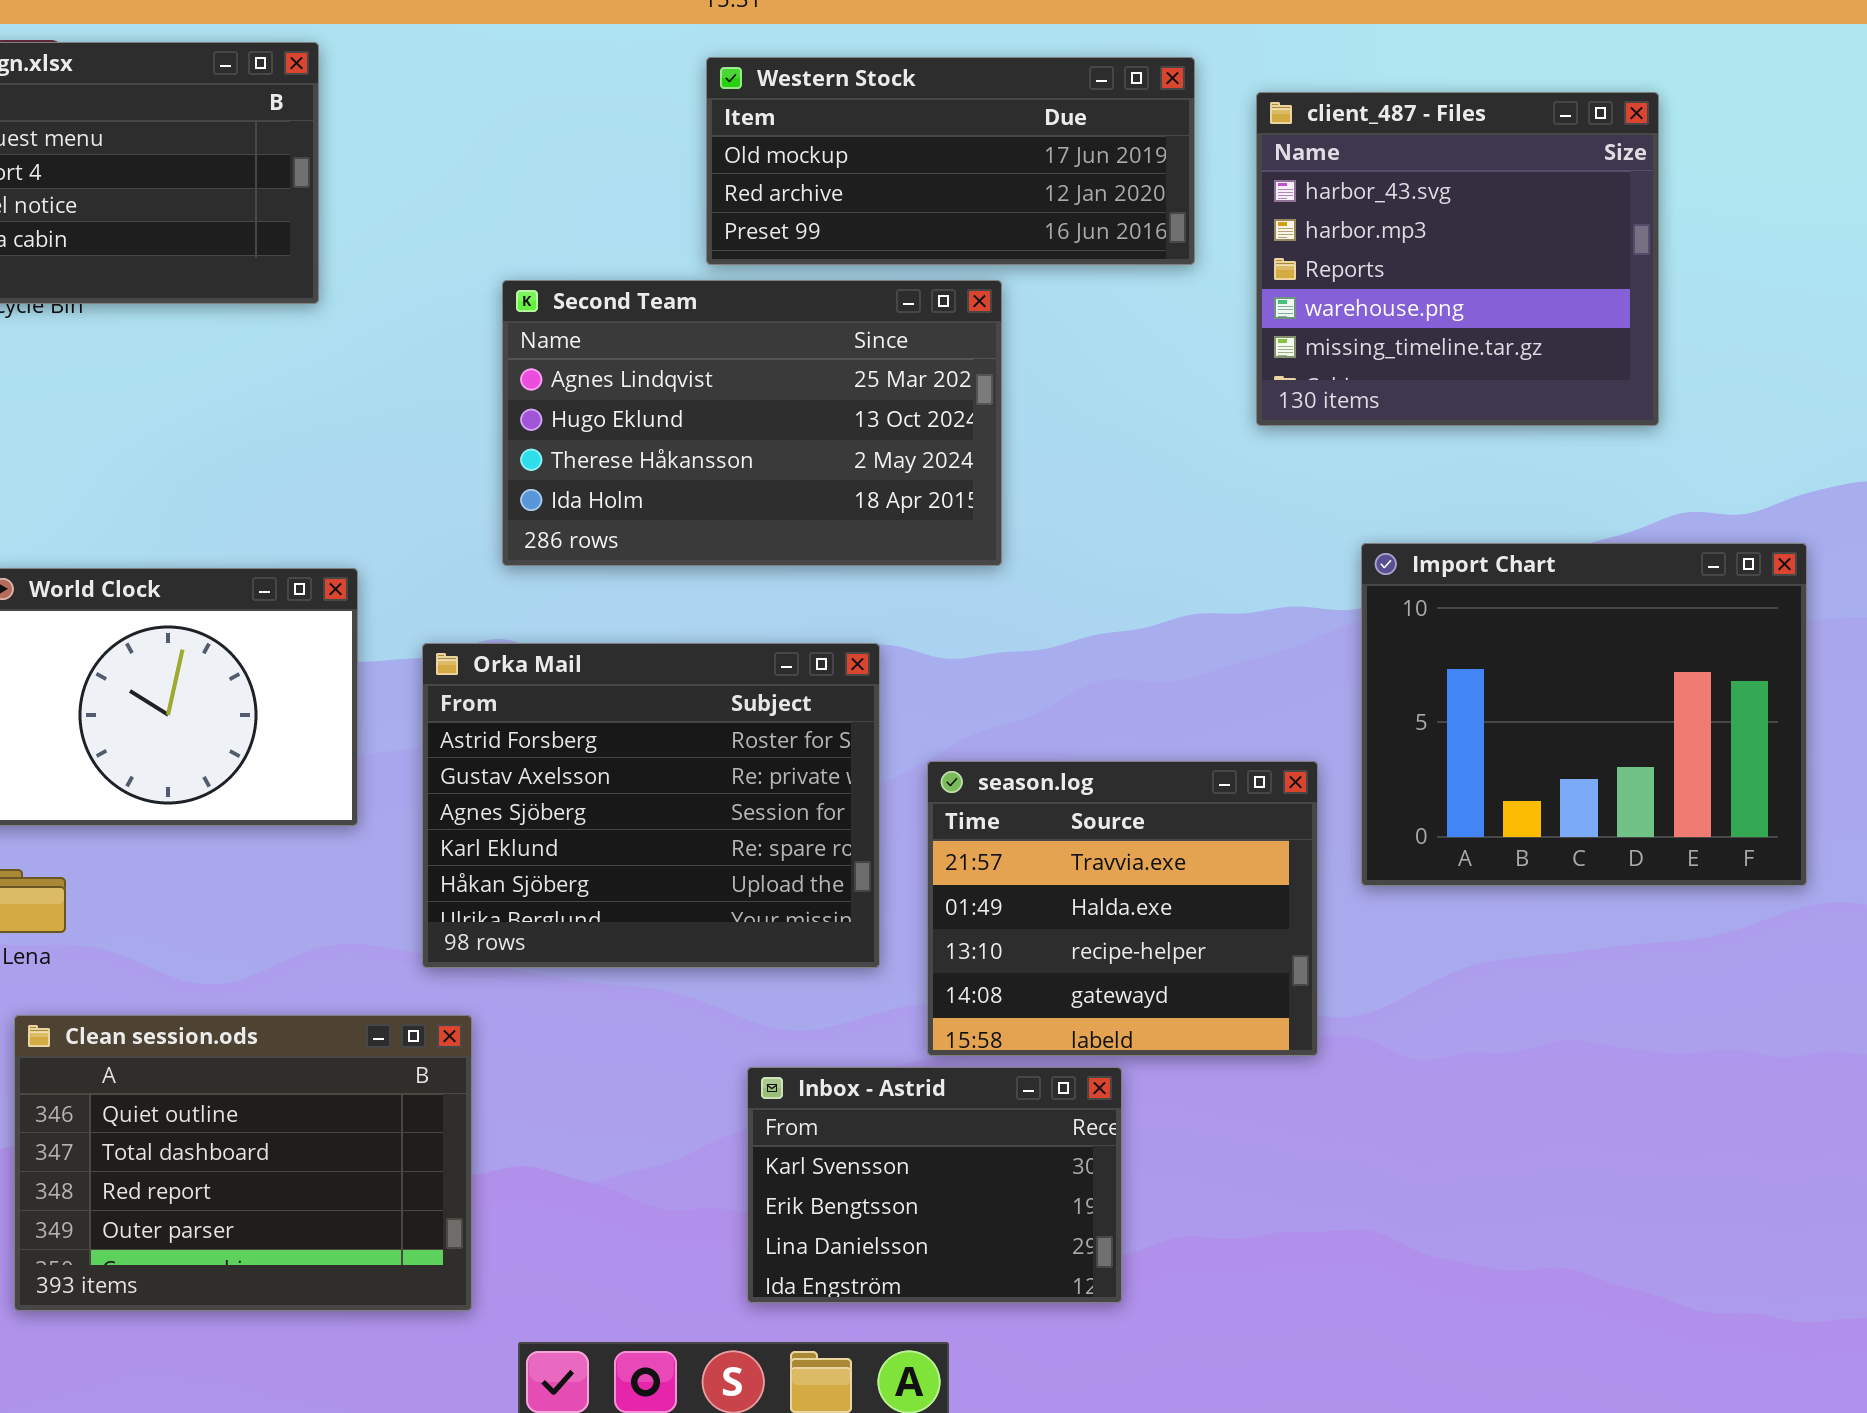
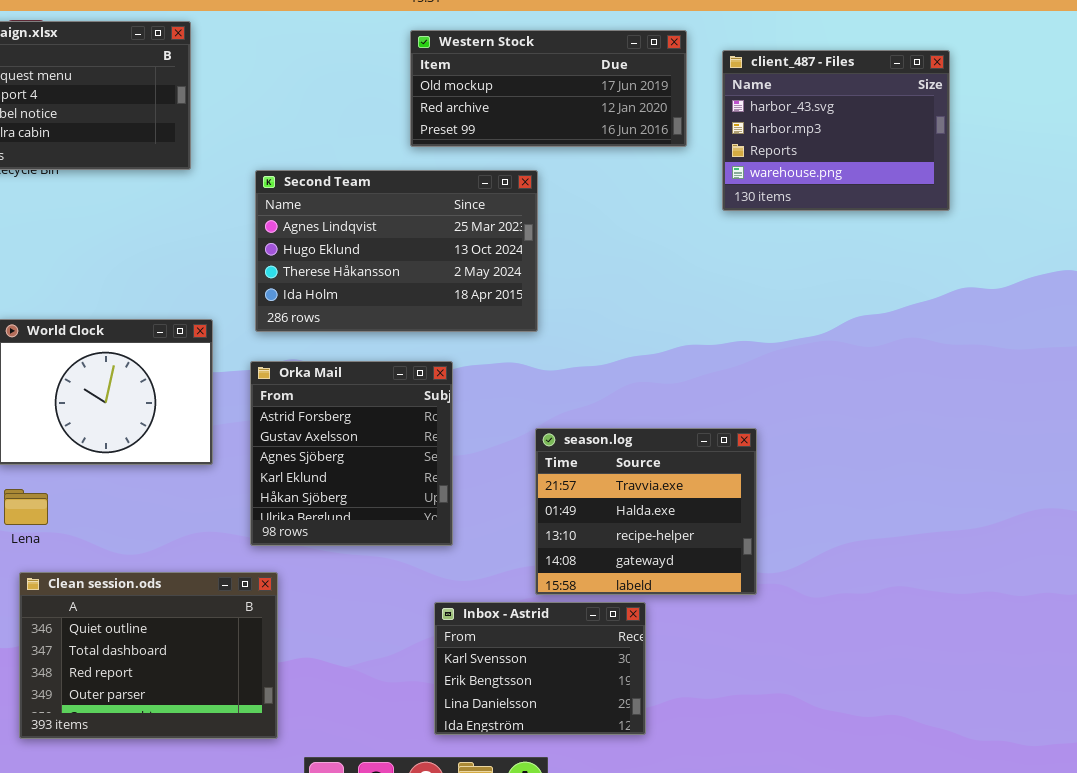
client_487 - Files: [1256,92,1659,426] -> [722,50,950,211], resized
Second Team: [502,280,1002,566] -> [255,170,538,332], moved
Import Chart: [1361,543,1807,886] -> none, closed
Orka Mail: [422,643,880,968] -> [250,361,453,546], resized

